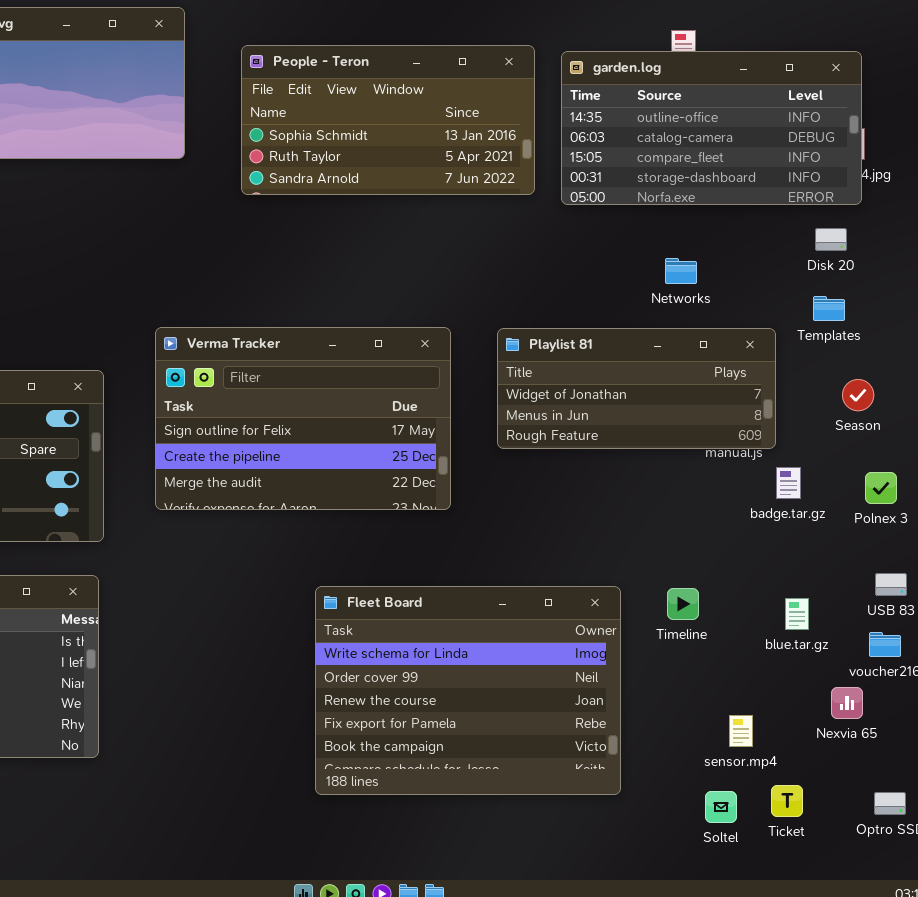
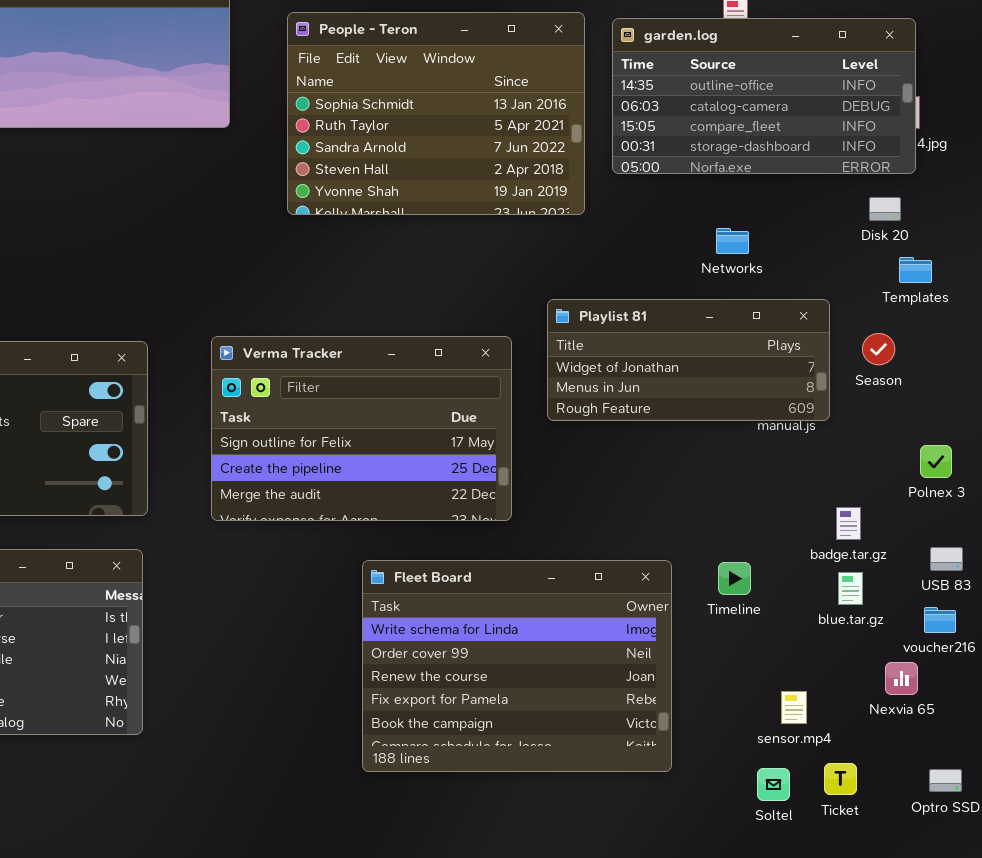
People - Teron: [241,45,535,195] -> [287,12,585,215], resized
Templates: [813,296,845,321] -> [899,257,932,283], moved
Verma Tracker: [155,327,451,510] -> [211,336,512,521], moved
Season: [842,379,874,411] -> [862,333,895,365], moved
badge.tar.gz: [776,467,801,499] -> [836,507,861,540], moved

